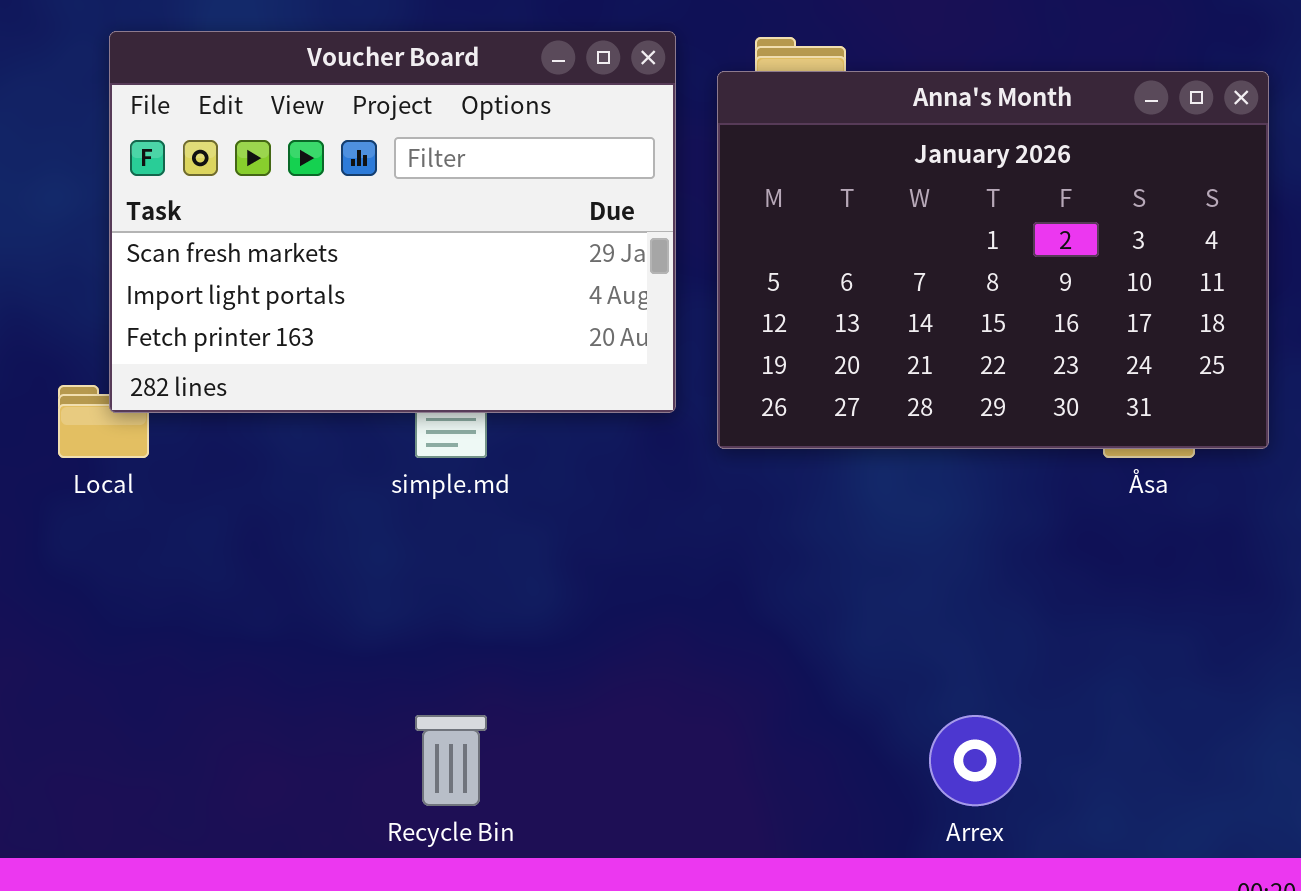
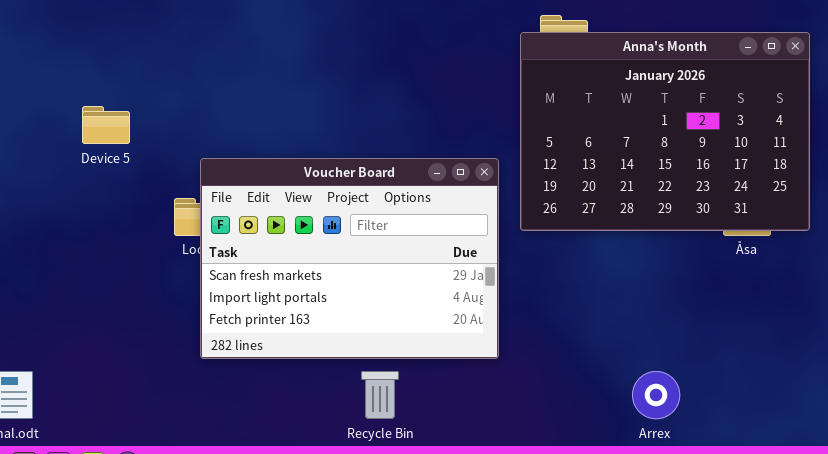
Voucher Board: [109,31,676,413] -> [200,158,499,359], moved

